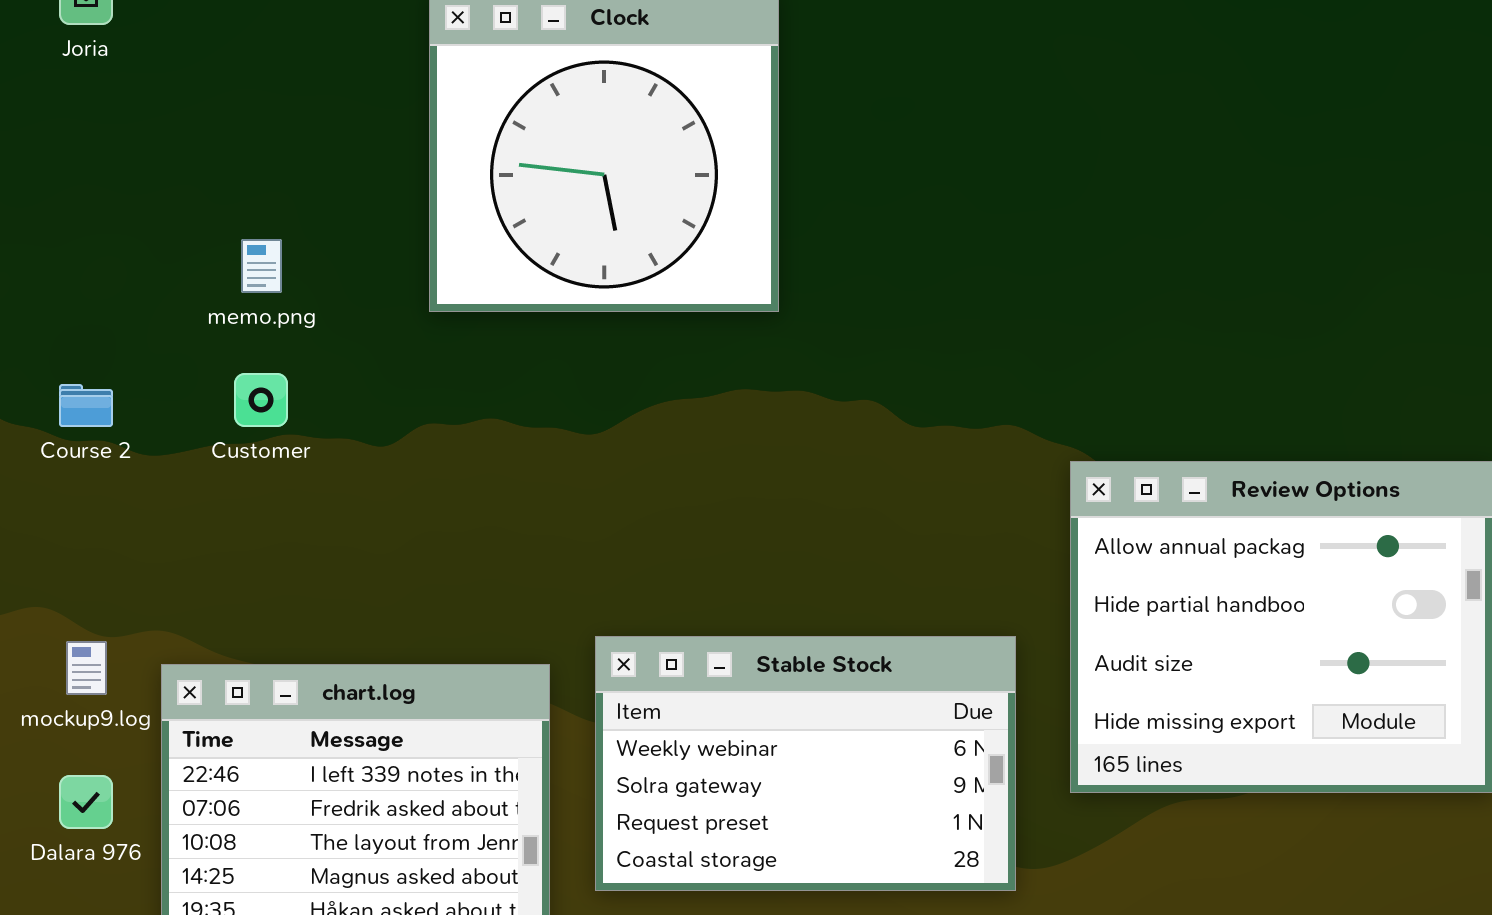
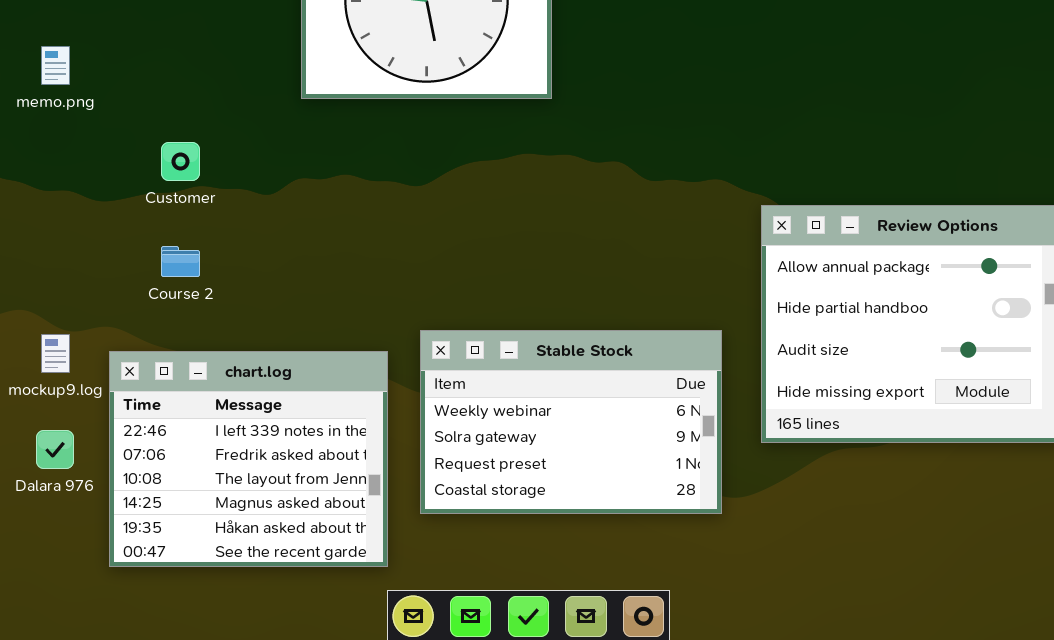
memo.png: [241,239,282,293] -> [41,46,70,85], moved
Course 2: [59,384,113,427] -> [161,246,200,277], moved

